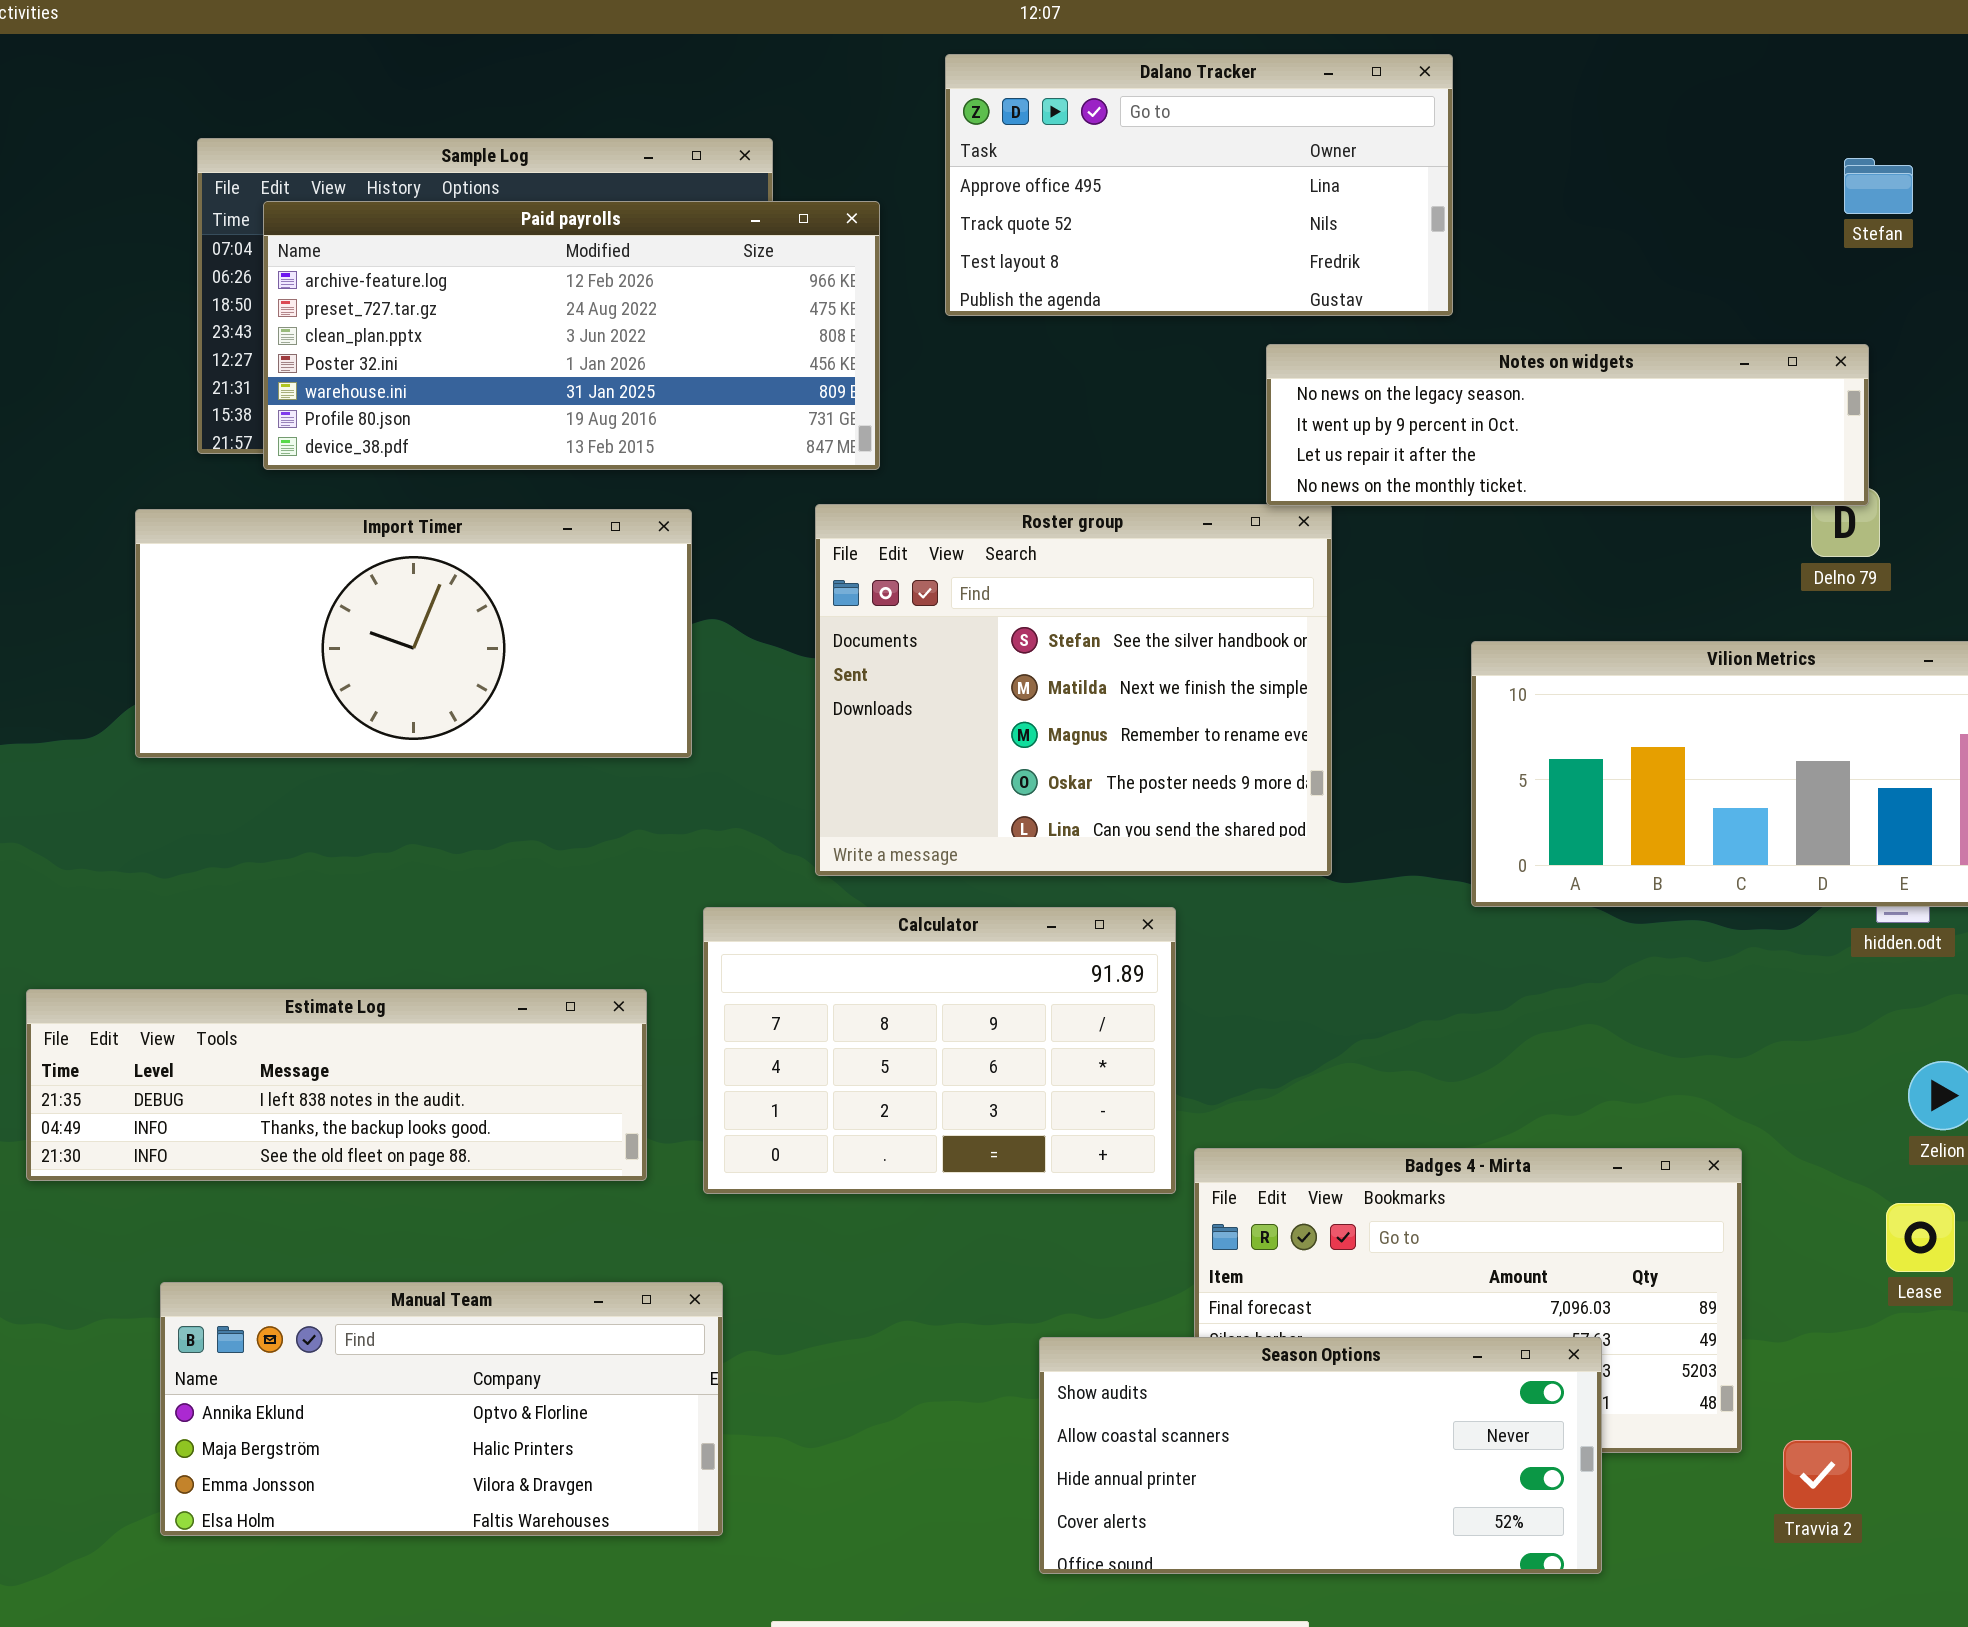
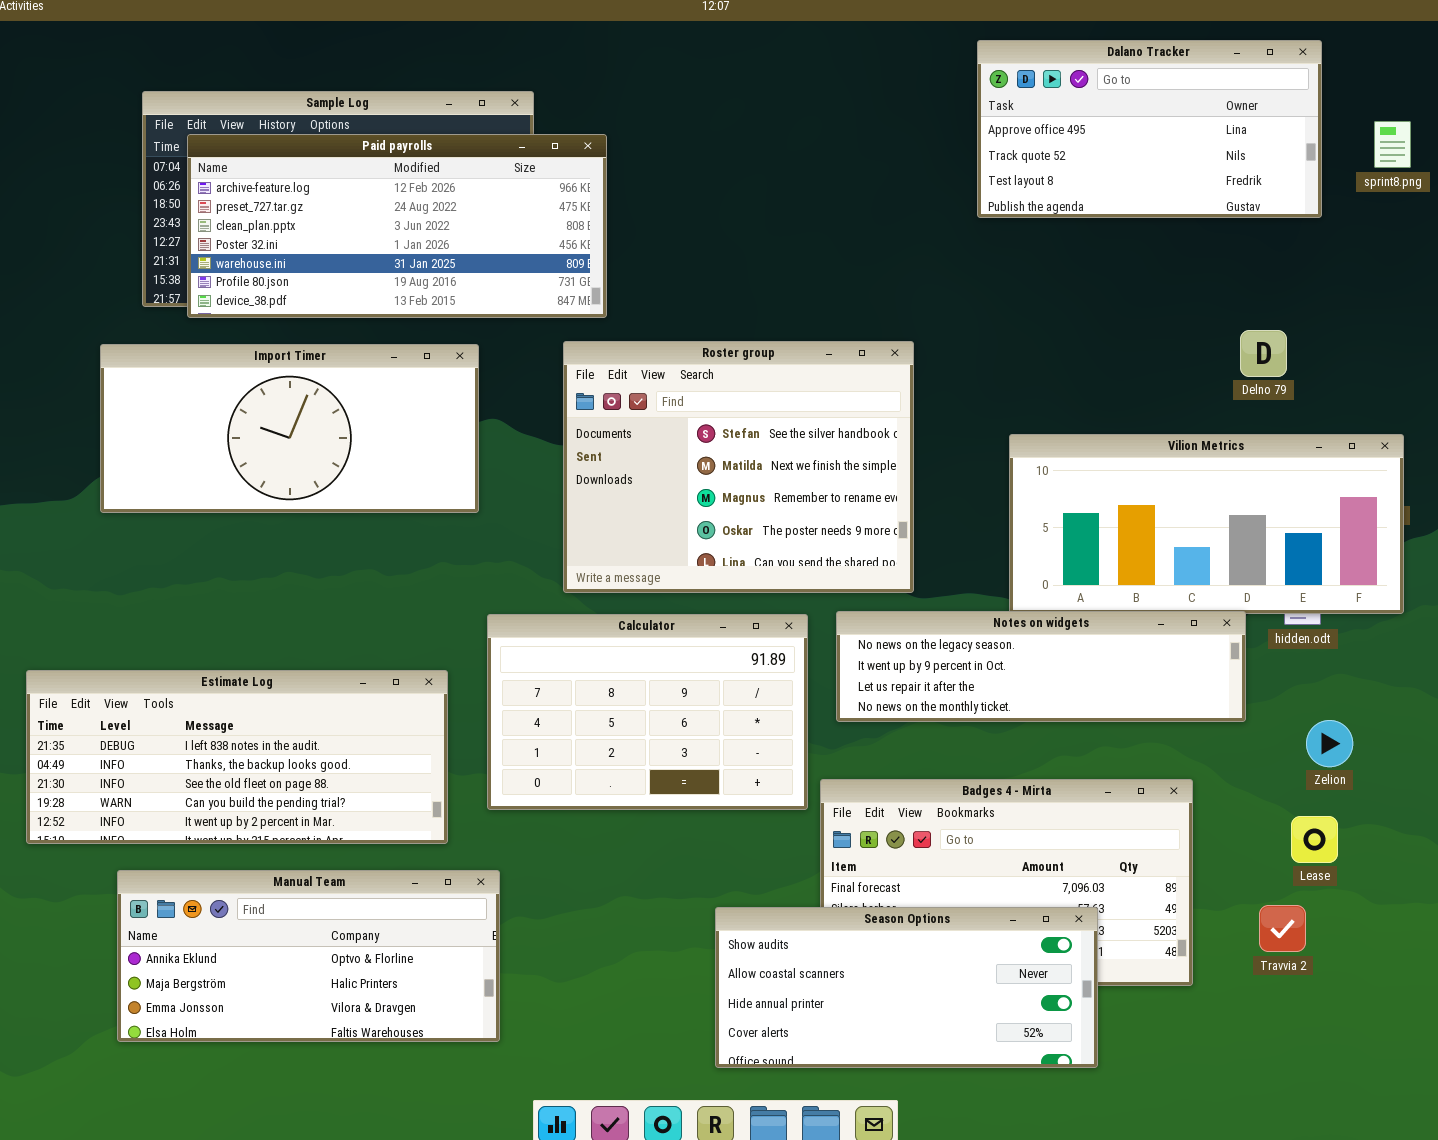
Dalano Tracker: [945,54,1453,316] -> [977,40,1322,218], moved
Notes on widgets: [1266,344,1869,506] -> [836,611,1246,722], moved
Estimate Log: [26,989,647,1181] -> [26,670,448,844], resized
Travvia 2: [1783,1440,1852,1509] -> [1259,905,1306,952], moved

